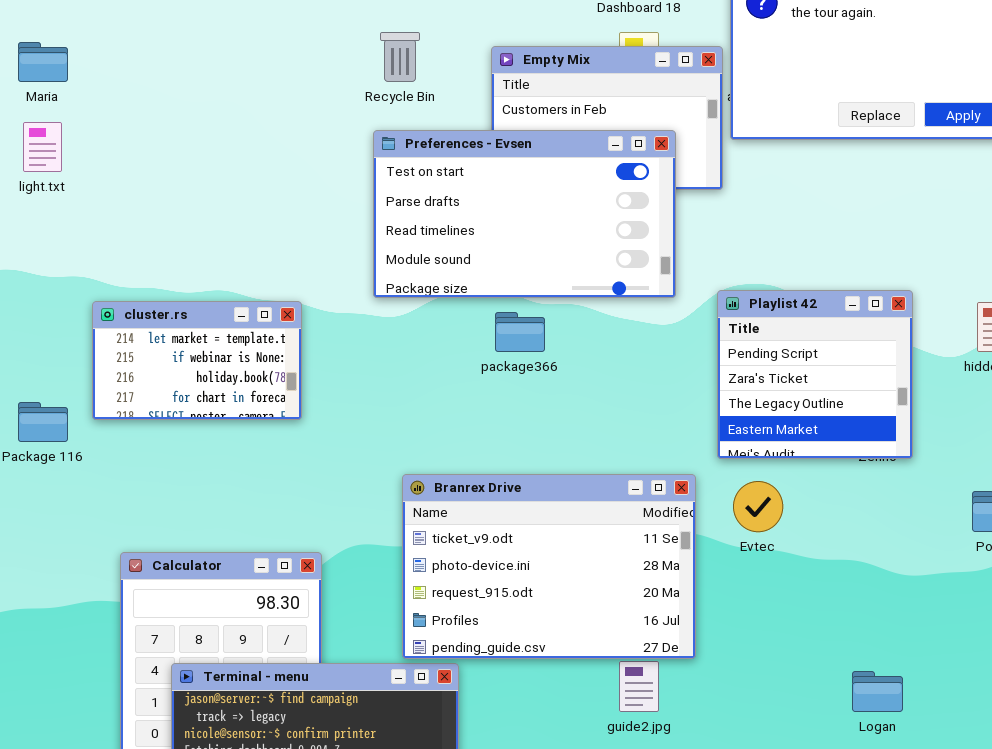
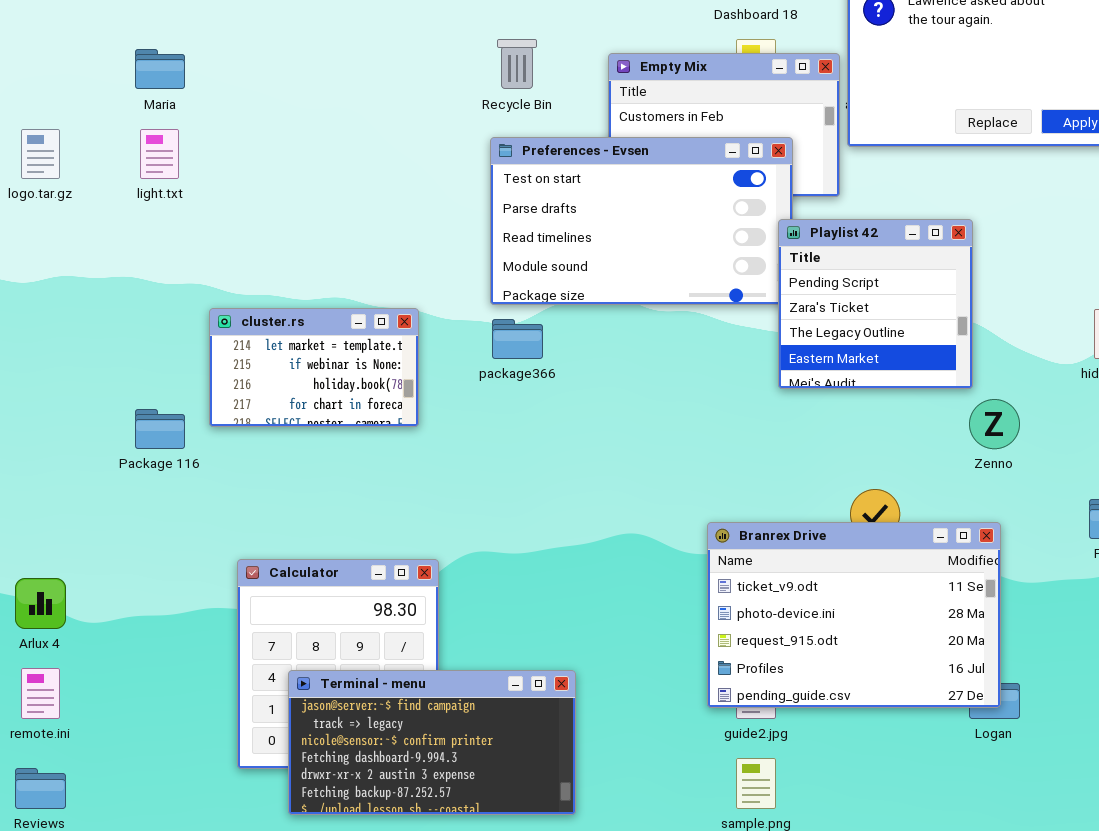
Playlist 42: [717,290,913,459] -> [778,219,973,389], moved
package366: [495,312,545,352] -> [492,319,543,359], moved
Branrex Drive: [402,474,696,659] -> [707,522,1001,708], moved

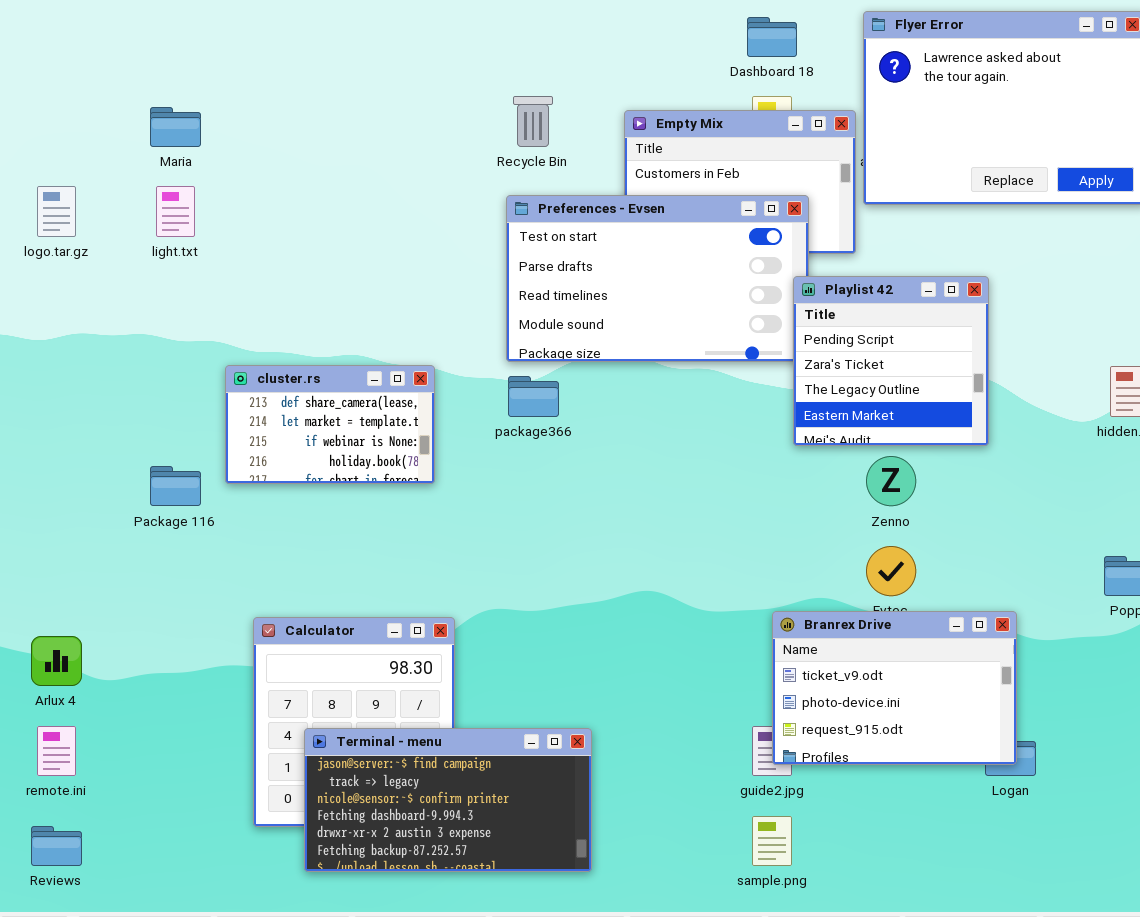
cluster.rs: [209,308,419,427] -> [225,365,435,484], scrolled up 1 row
Zenno: [969,399,1020,449] -> [866,456,916,506], moved
Branrex Drive: [707,522,1001,708] -> [772,611,1017,765], resized

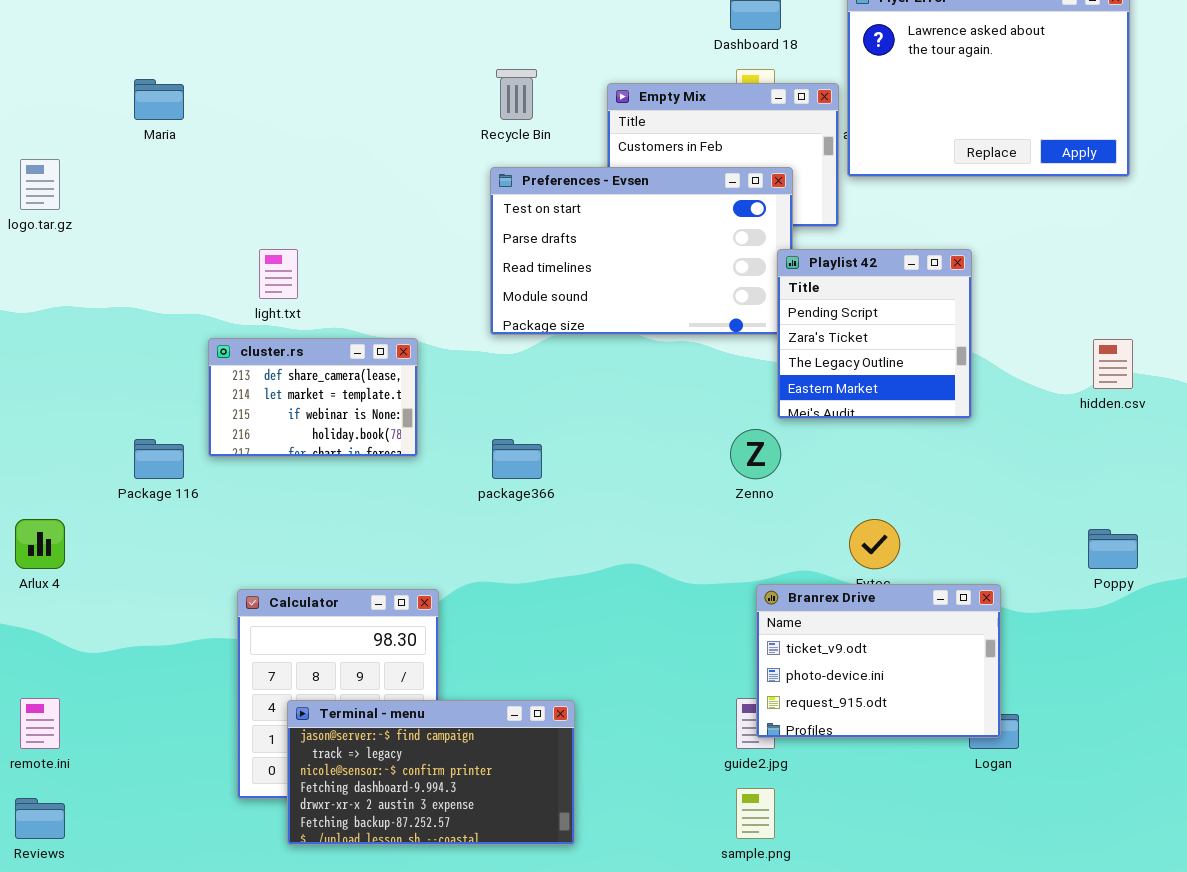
light.txt: [156,186,195,237] -> [259,249,298,299], moved
package366: [508,376,559,417] -> [492,439,542,479], moved
Zenno: [866,456,916,506] -> [730,429,781,479], moved
Arlux 4: [31,636,82,686] -> [15,519,65,569], moved

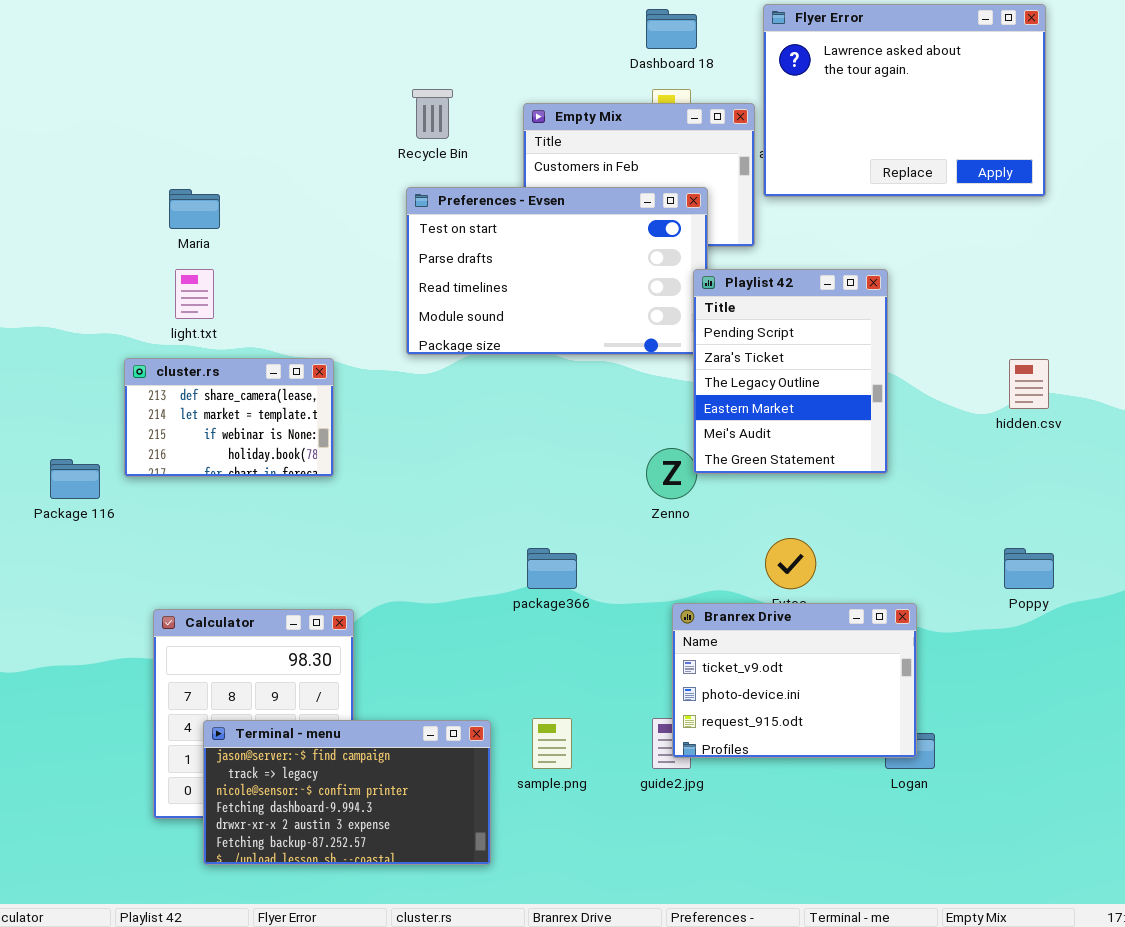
Maria: [134,79,184,120] -> [169,189,220,229], moved
Playlist 42: [777,249,972,419] -> [693,269,888,474], resized
package366: [492,439,542,479] -> [527,548,577,589], moved
sample.png: [736,788,775,839] -> [532,718,572,769], moved

